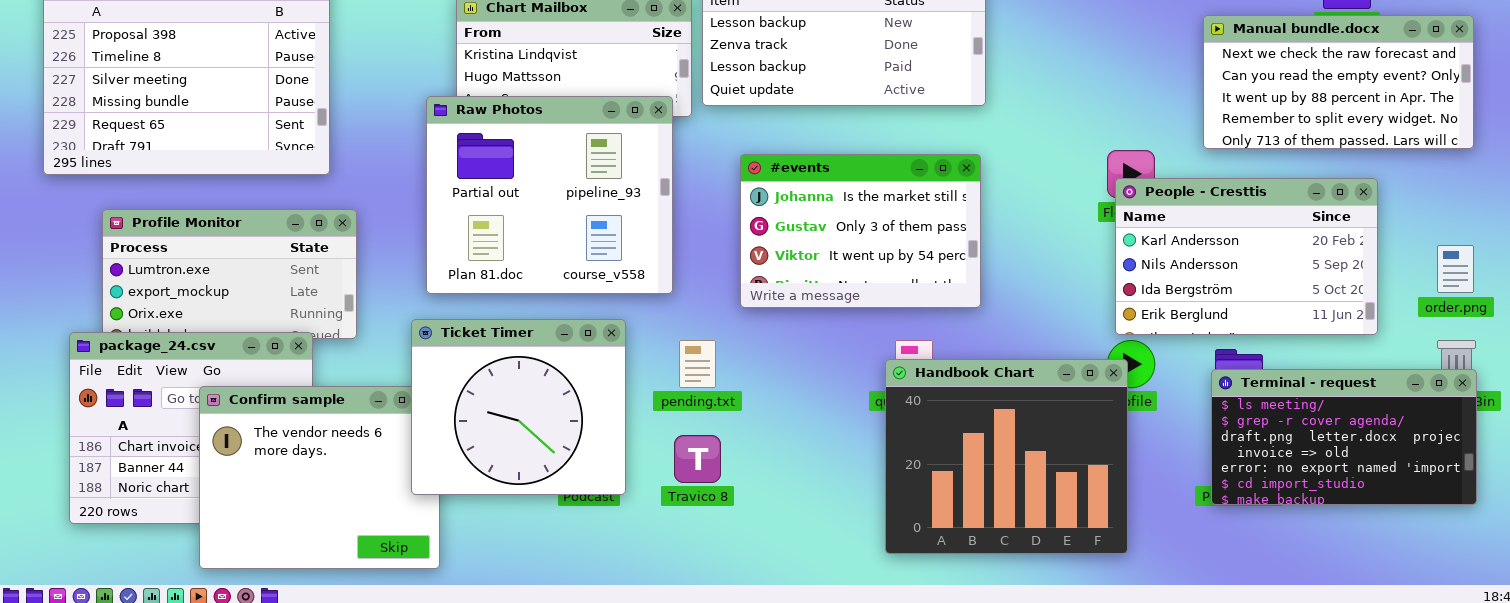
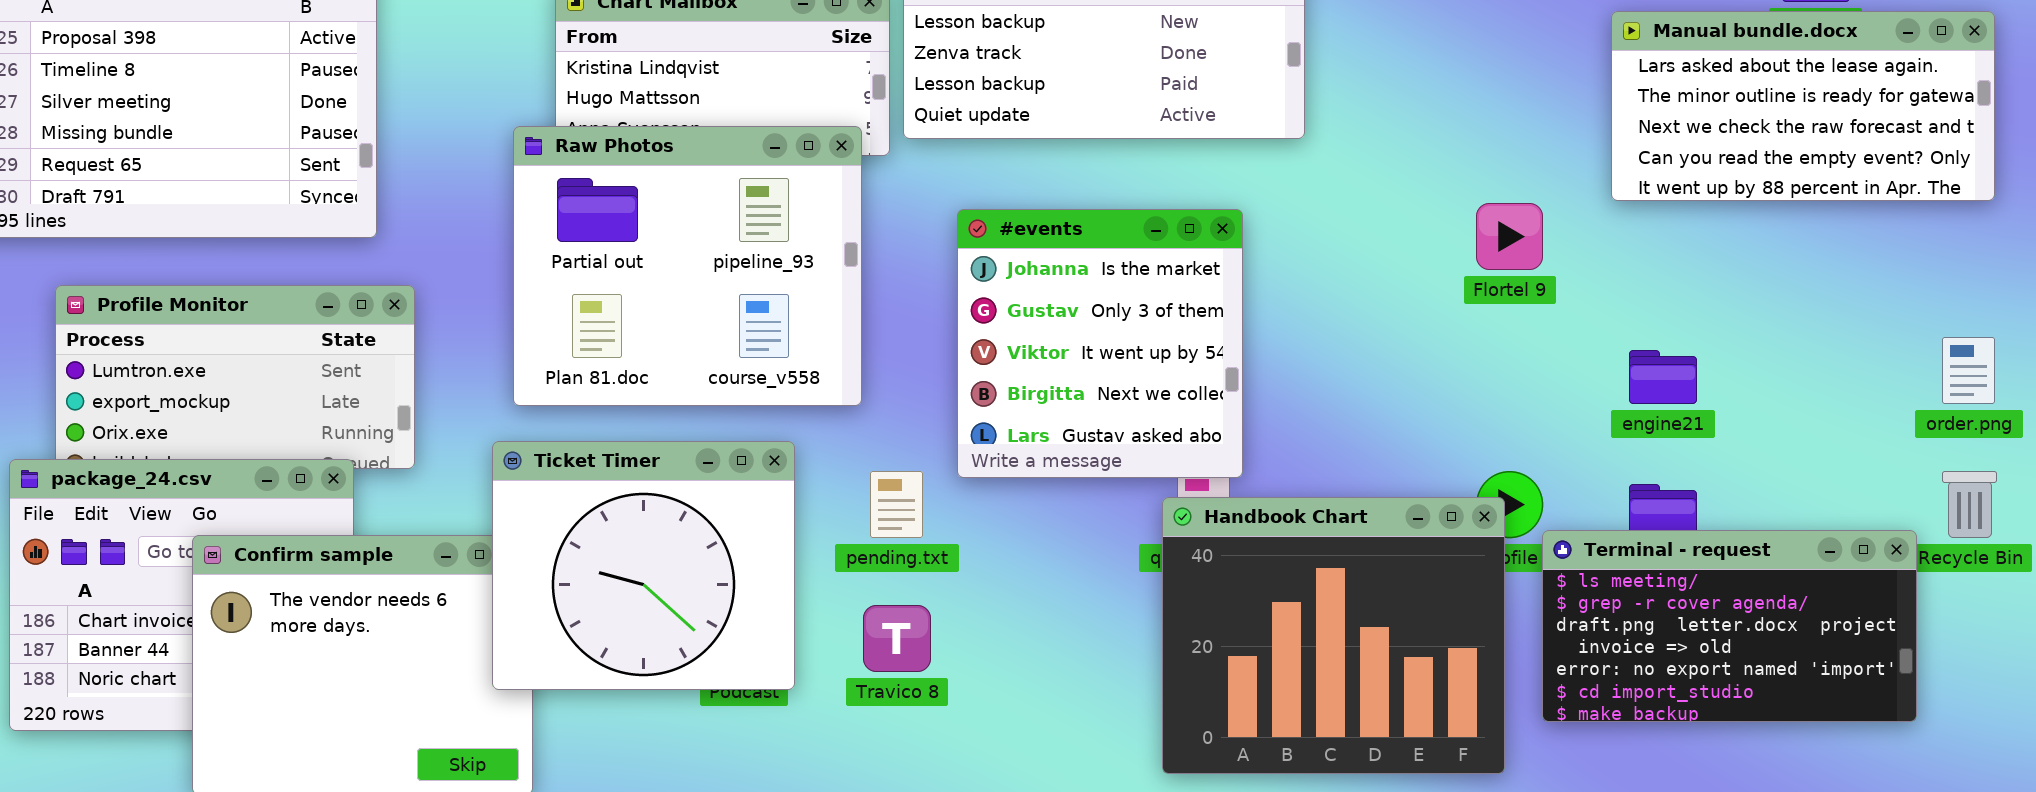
Manual bundle.docx: [1203,15,1474,149] -> [1611,11,1995,201], scrolled up 2 rows
#events: [740,154,981,308] -> [957,209,1243,478], resized
People - Cresttis: [1115,178,1378,335] -> none, closed
Terminal - request: [1211,369,1477,505] -> [1542,530,1917,722], moved

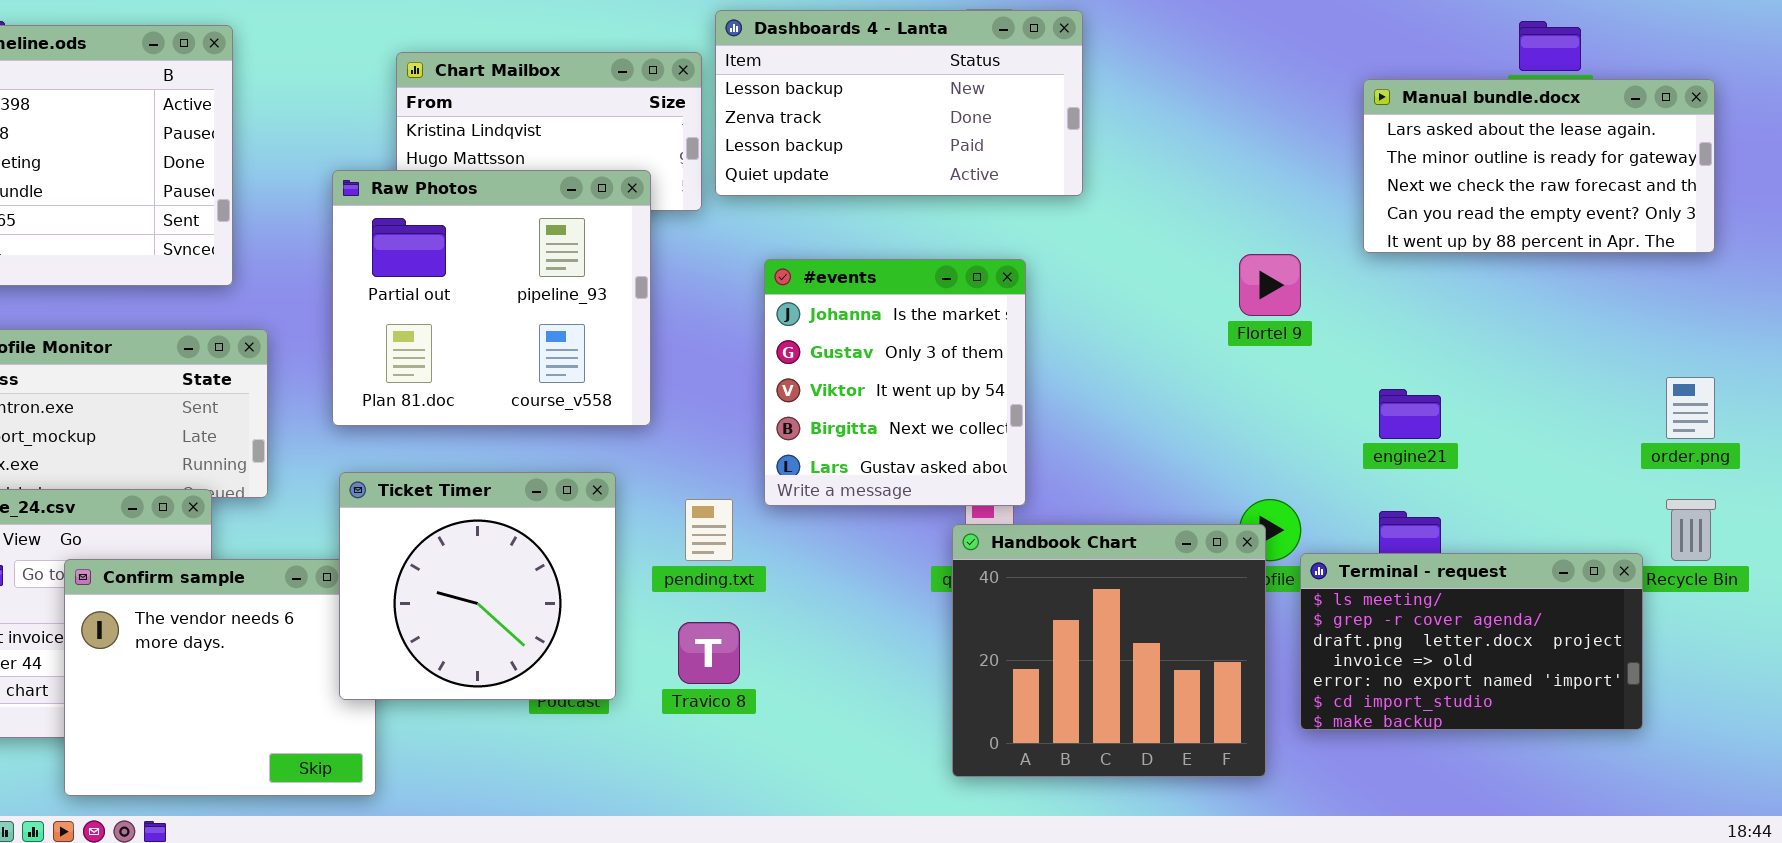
Raw Photos: [513,126,862,406] -> [332,170,651,426], moved

